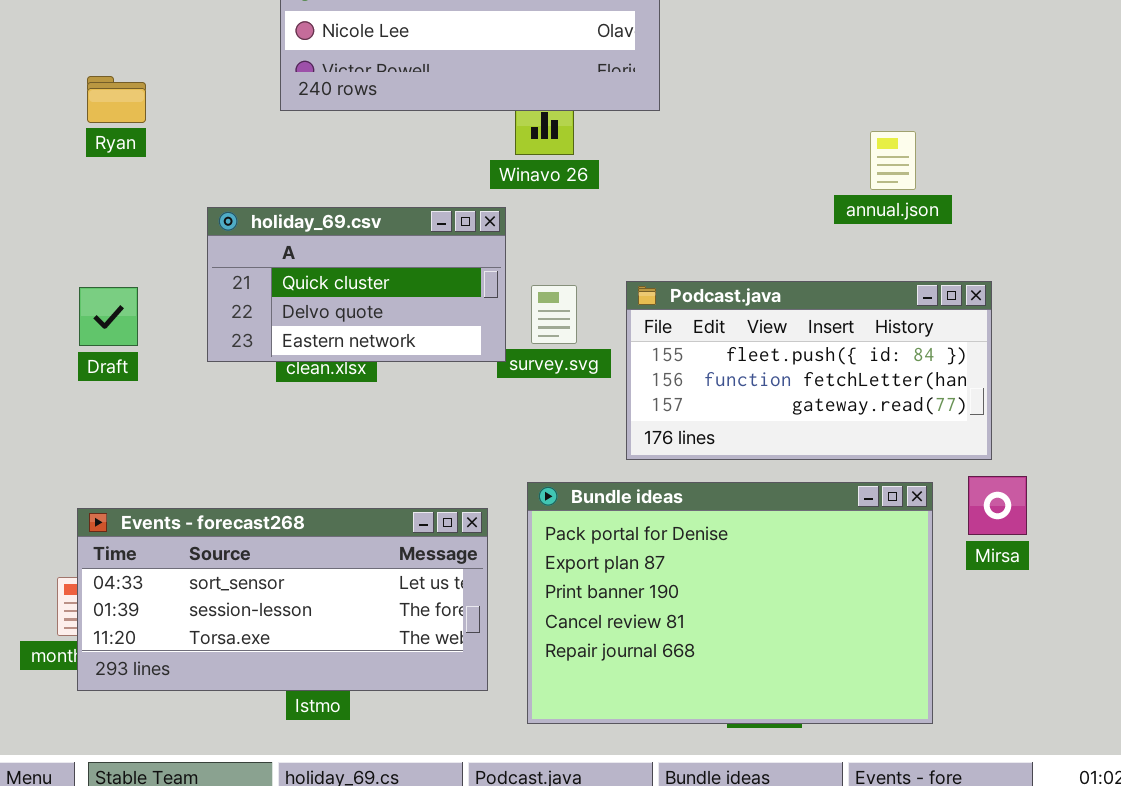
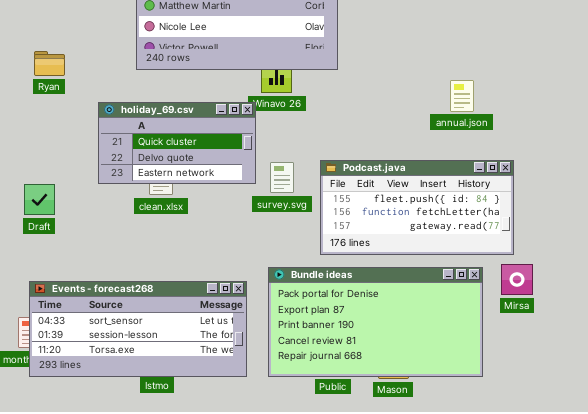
holiday_69.csv: [207,207,506,362] -> [98,102,256,184], moved
Draft: [79,287,138,346] -> [24,184,55,215], moved
Bundle ideas: [527,482,933,724] -> [268,267,483,377], resized

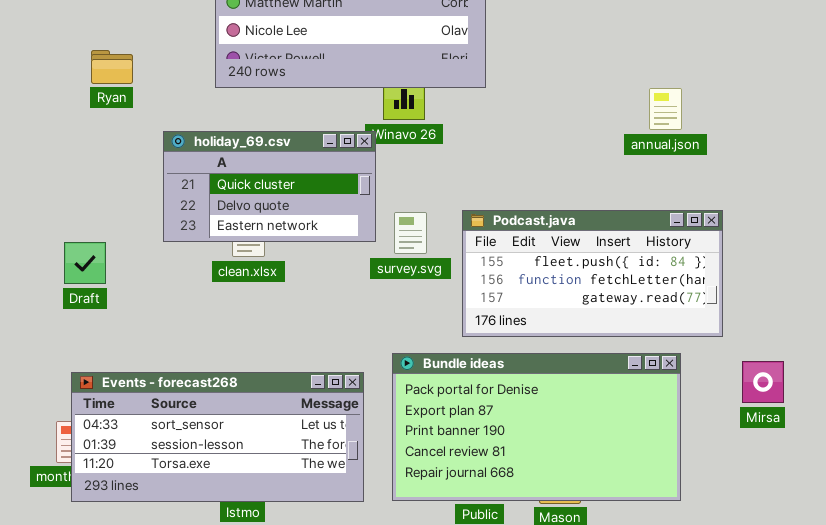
Ryan: [34,51,65,76] -> [91,50,133,84], moved
annual.json: [450,80,474,112] -> [649,88,682,130], moved
Mirsa: [501,264,533,295] -> [742,361,784,403], moved

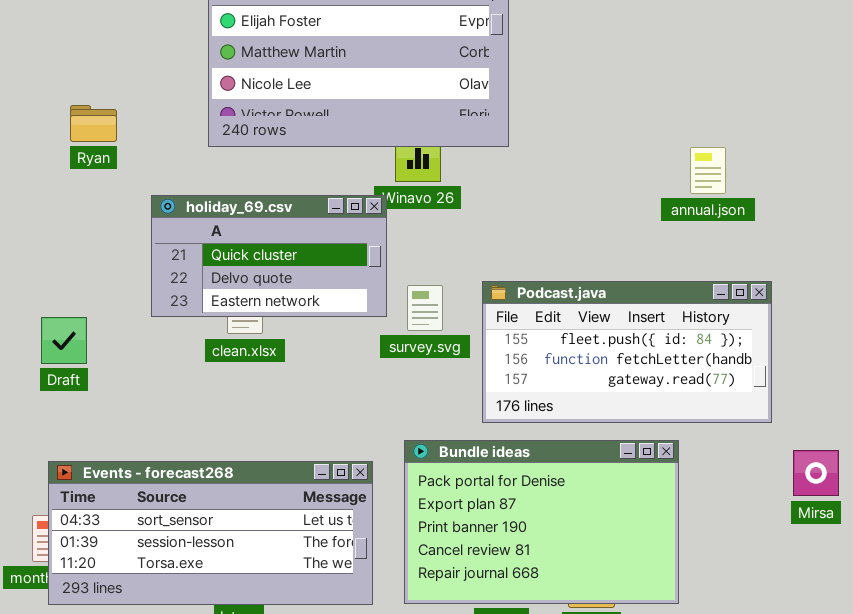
Bundle ideas: [392,353,681,501] -> [404,440,679,604], resized

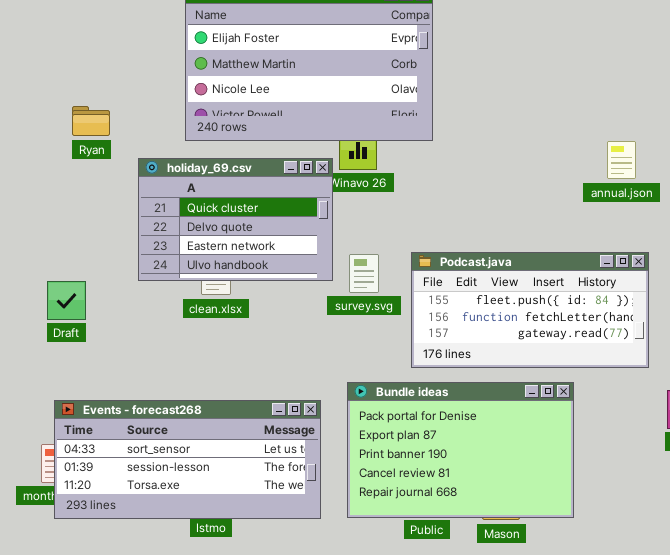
annual.json: [690,147,726,194] -> [607,141,636,179], moved
holiday_69.csv: [151,195,387,317] -> [138,158,333,281], resized

